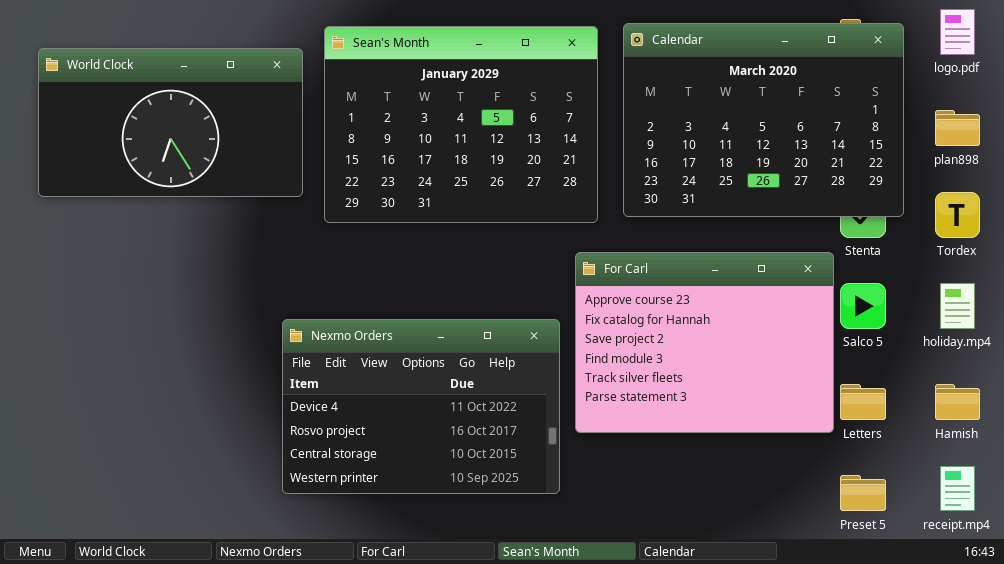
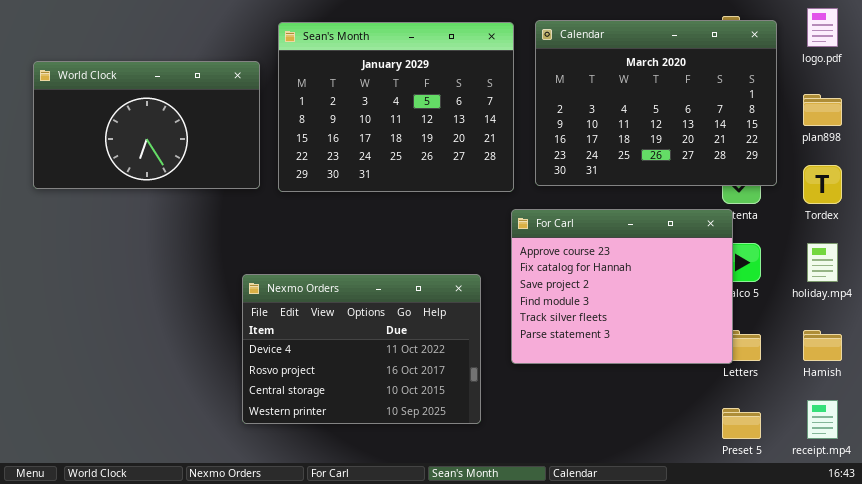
World Clock: [38,48,303,197] -> [33,61,260,189], moved
For Carl: [575,252,834,433] -> [511,209,733,364], moved

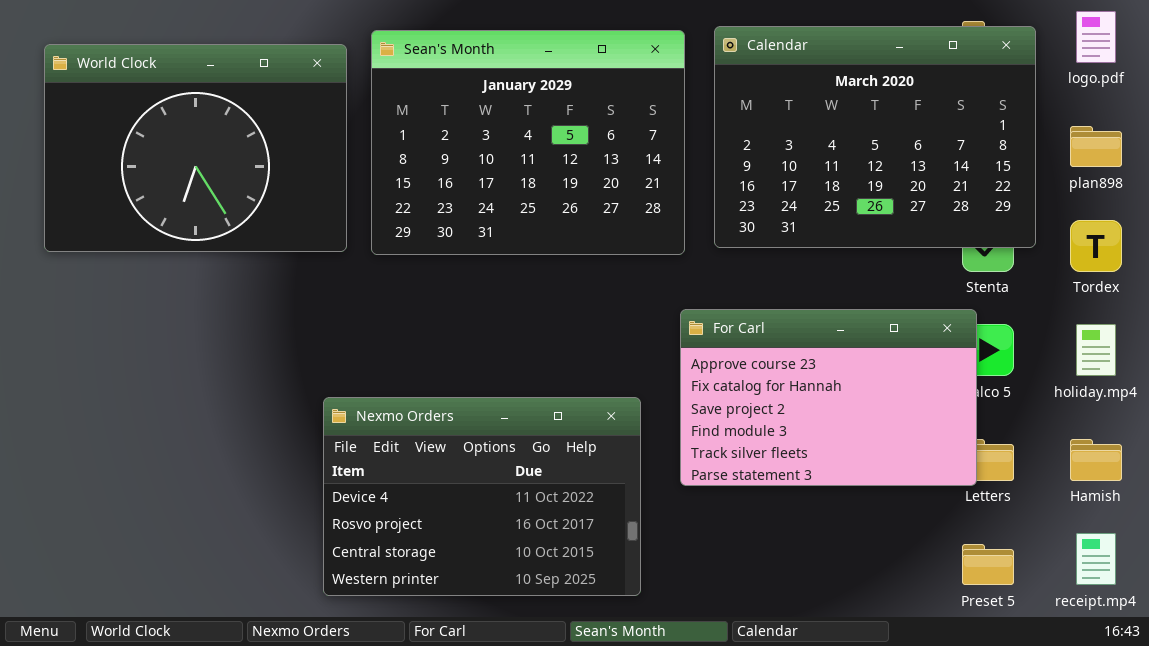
World Clock: [33,61,260,189] -> [44,44,347,252], resized
For Carl: [511,209,733,364] -> [680,309,977,486], resized
Nexmo Orders: [242,274,481,424] -> [323,397,641,596], moved

